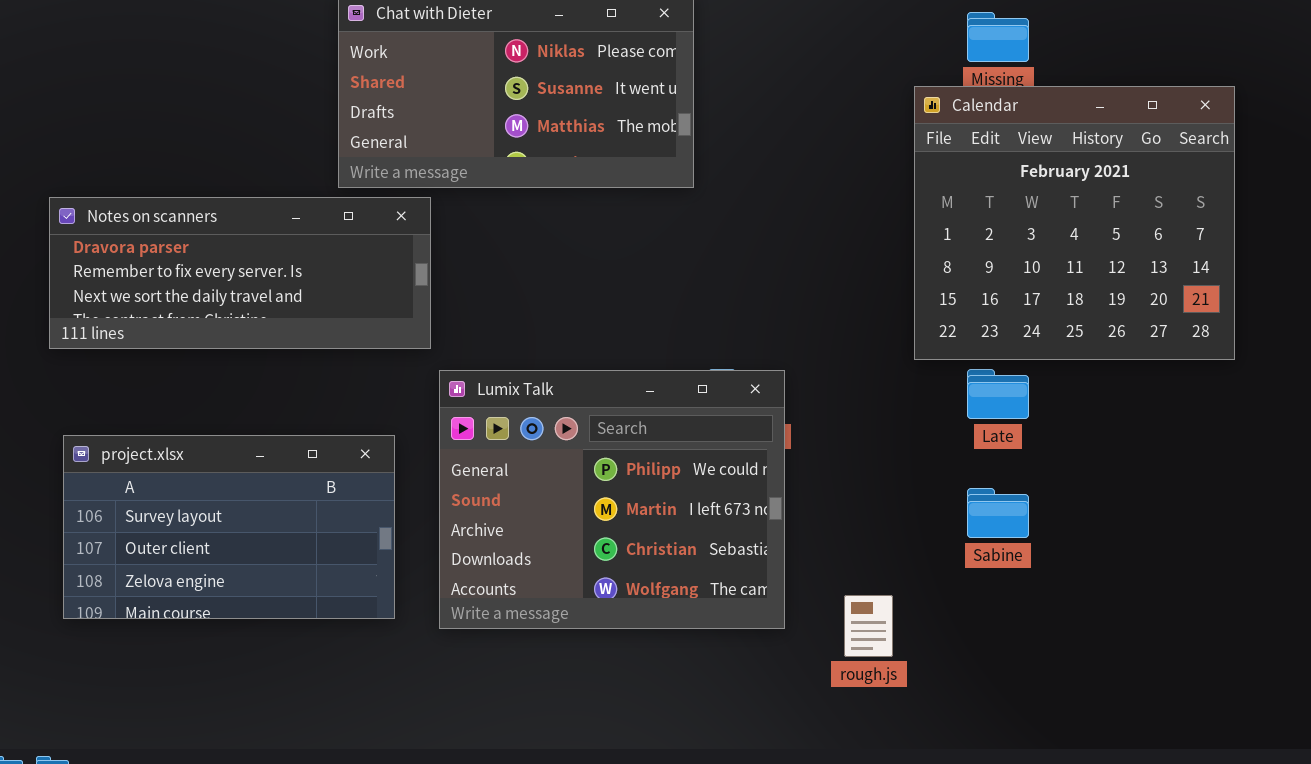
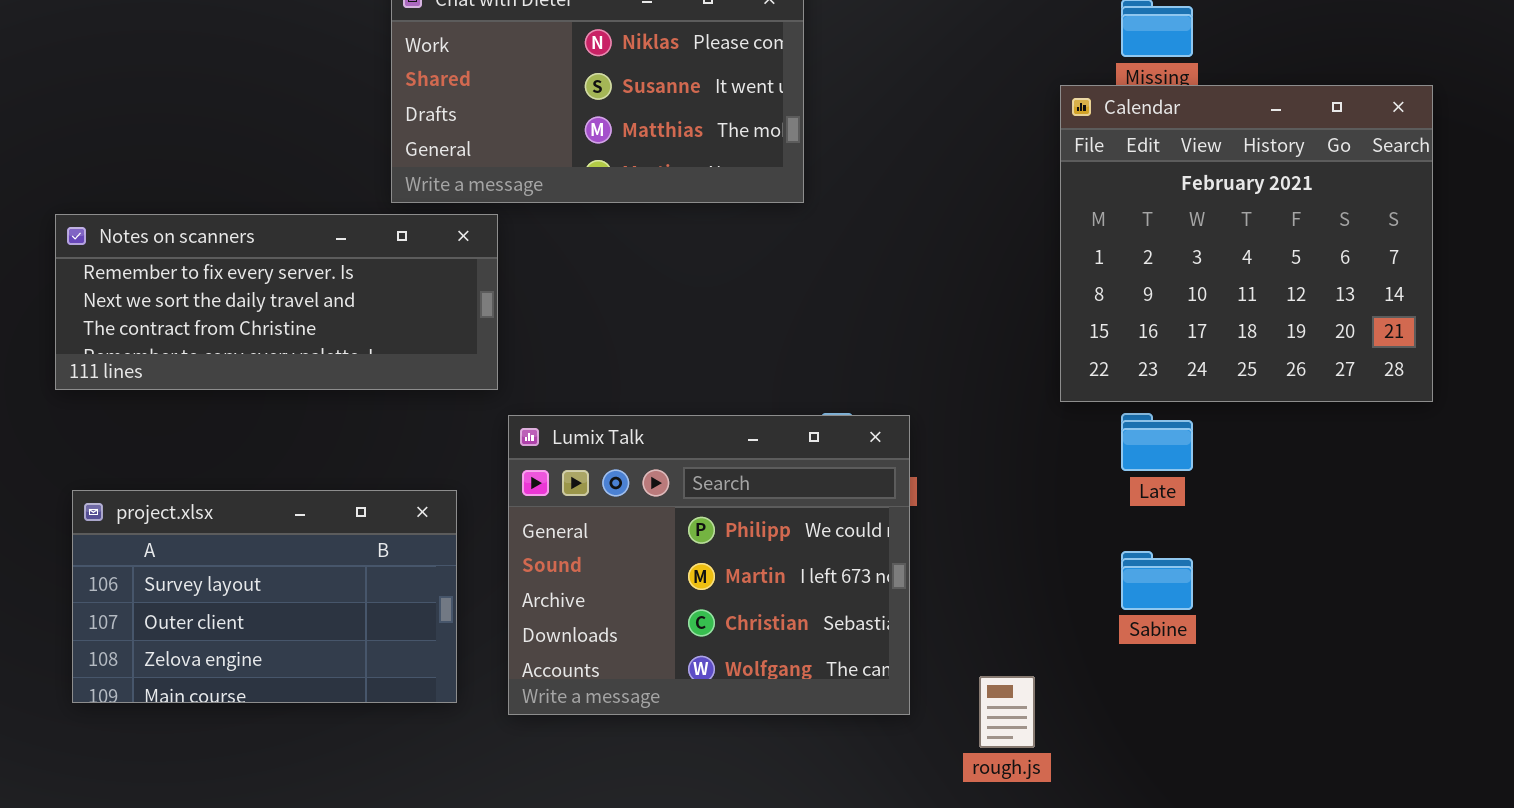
Notes on scanners: [49,197,431,349] -> [55,214,498,390], scrolled down 1 row

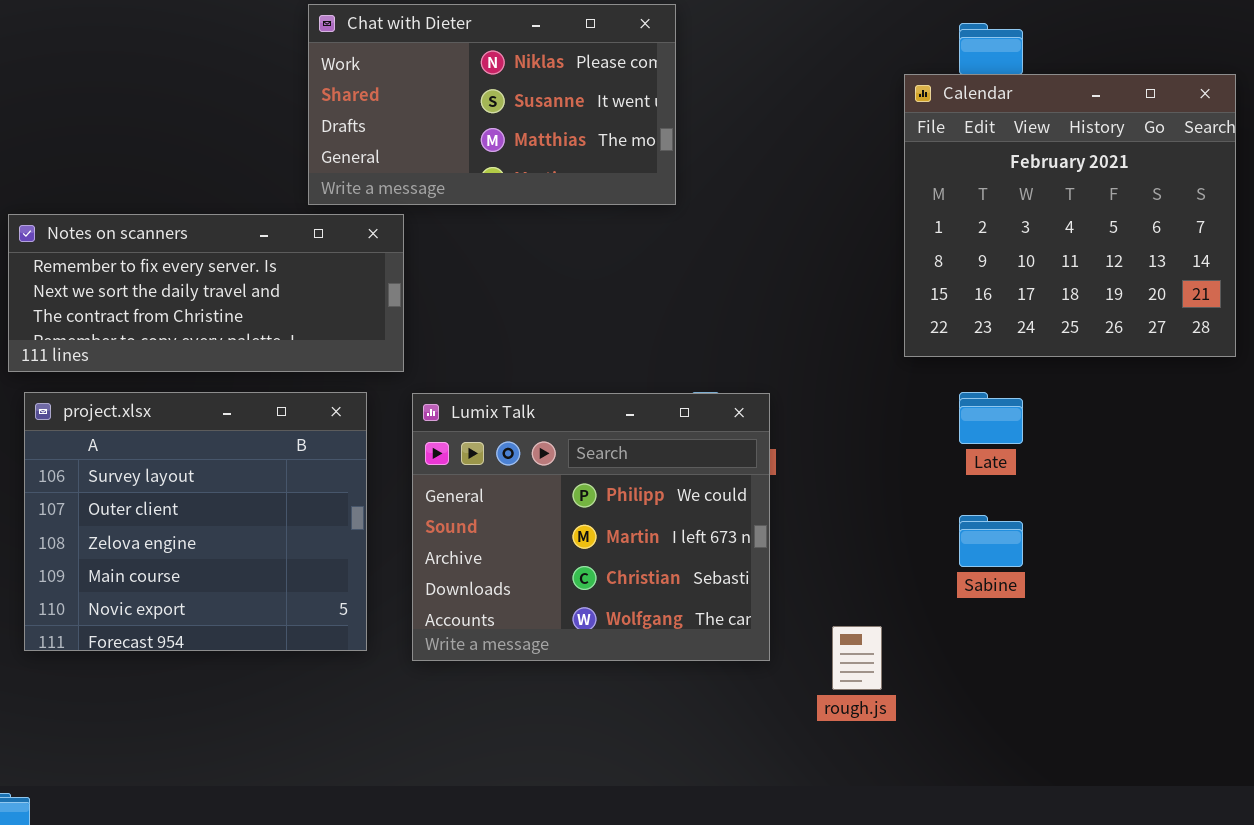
Calendar: [1060,85,1433,402] -> [904,74,1236,357], moved
project.xlsx: [72,490,457,703] -> [24,392,367,651], resized

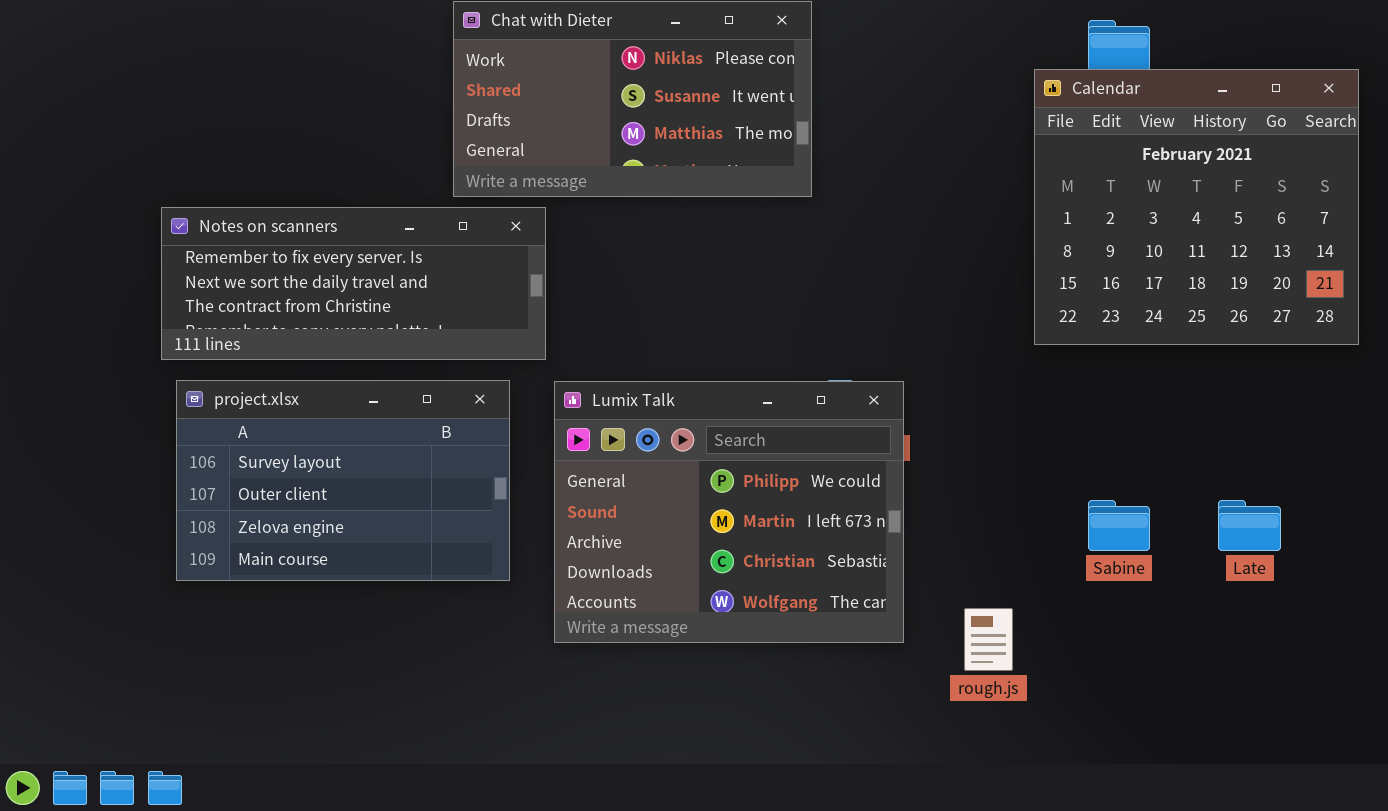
project.xlsx: [24,392,367,651] -> [176,380,510,581], resized
Late: [959,392,1023,444] -> [1218,500,1281,551], moved

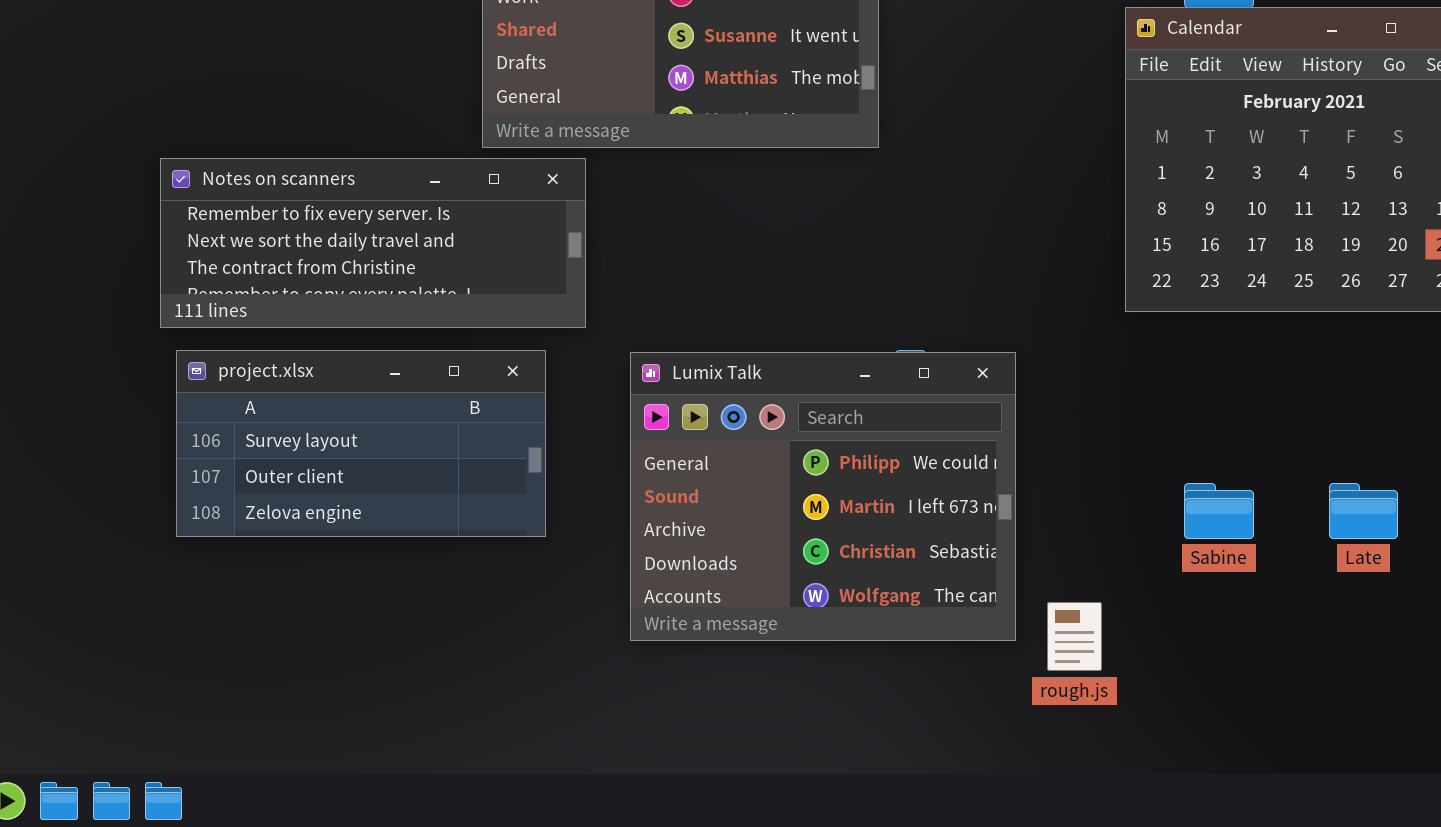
project.xlsx: [176,380,510,581] -> [176,350,546,537], resized
Lumix Talk: [554,381,904,643] -> [630,352,1016,641], moved

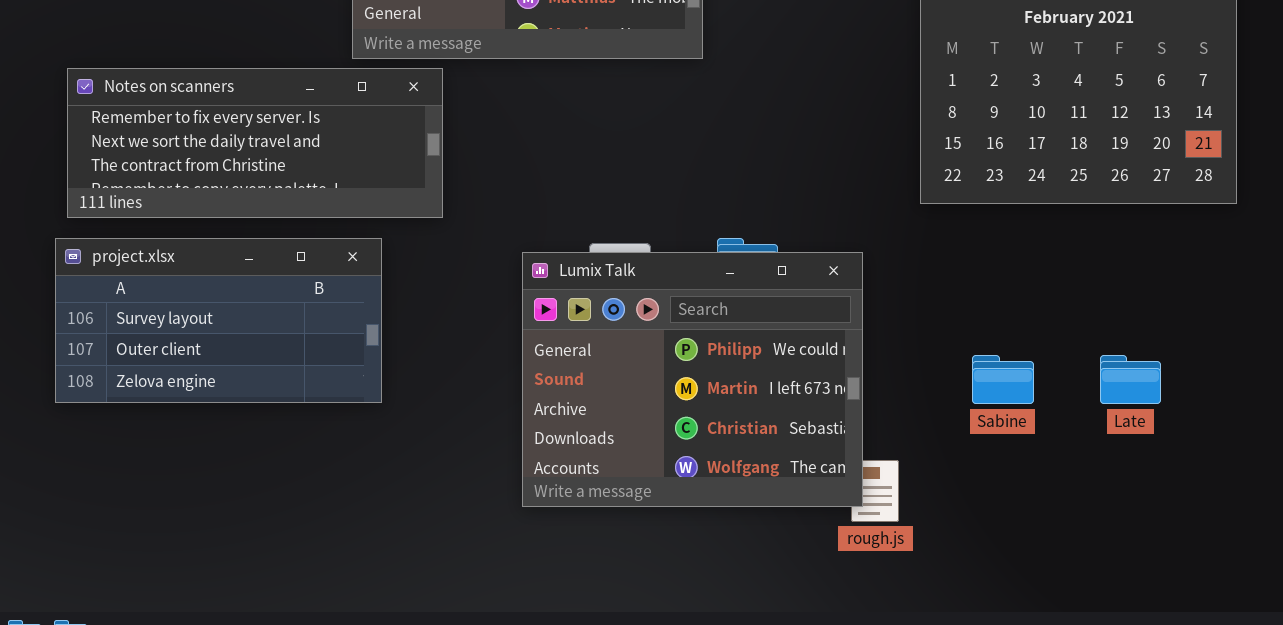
project.xlsx: [176,350,546,537] -> [55,238,382,403], moved
Lumix Talk: [630,352,1016,641] -> [522,252,863,507], moved

